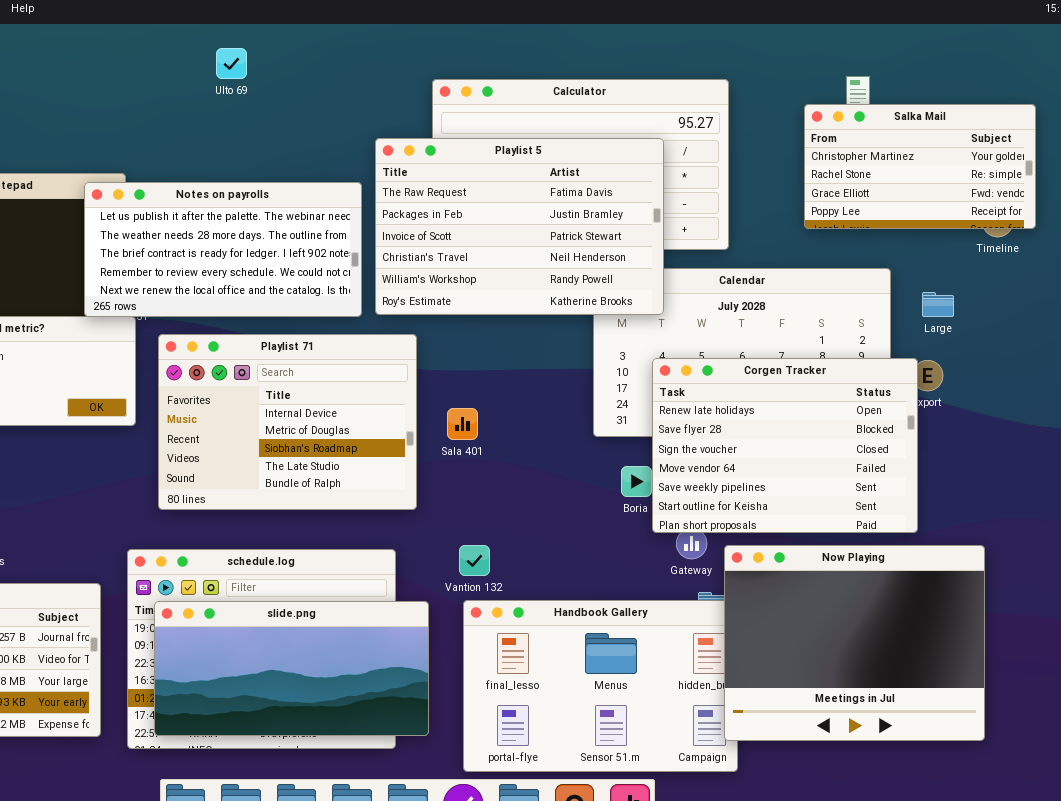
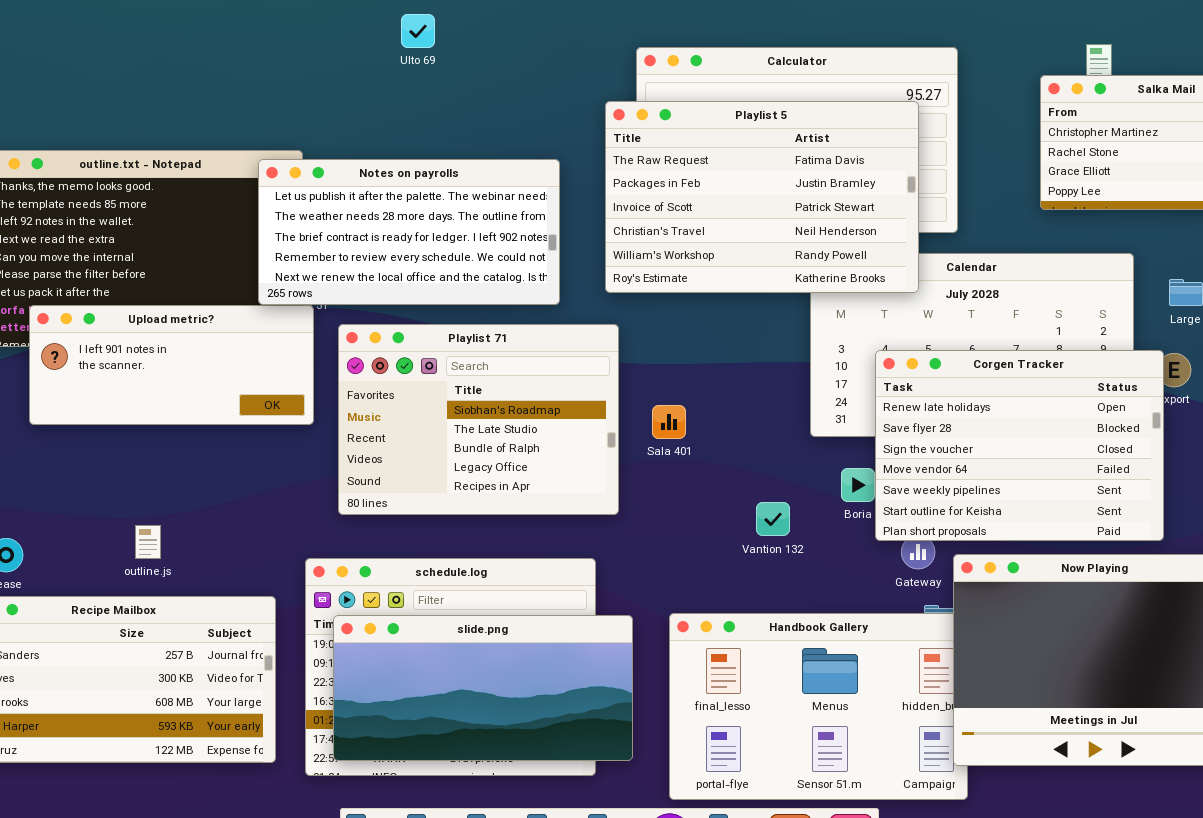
Playlist 5: [375,138,664,315] -> [605,101,919,293], moved
Playlist 71: [158,334,417,510] -> [338,324,619,515], scrolled down 2 rows
Vantion 132: [459,545,490,576] -> [756,502,790,536], moved

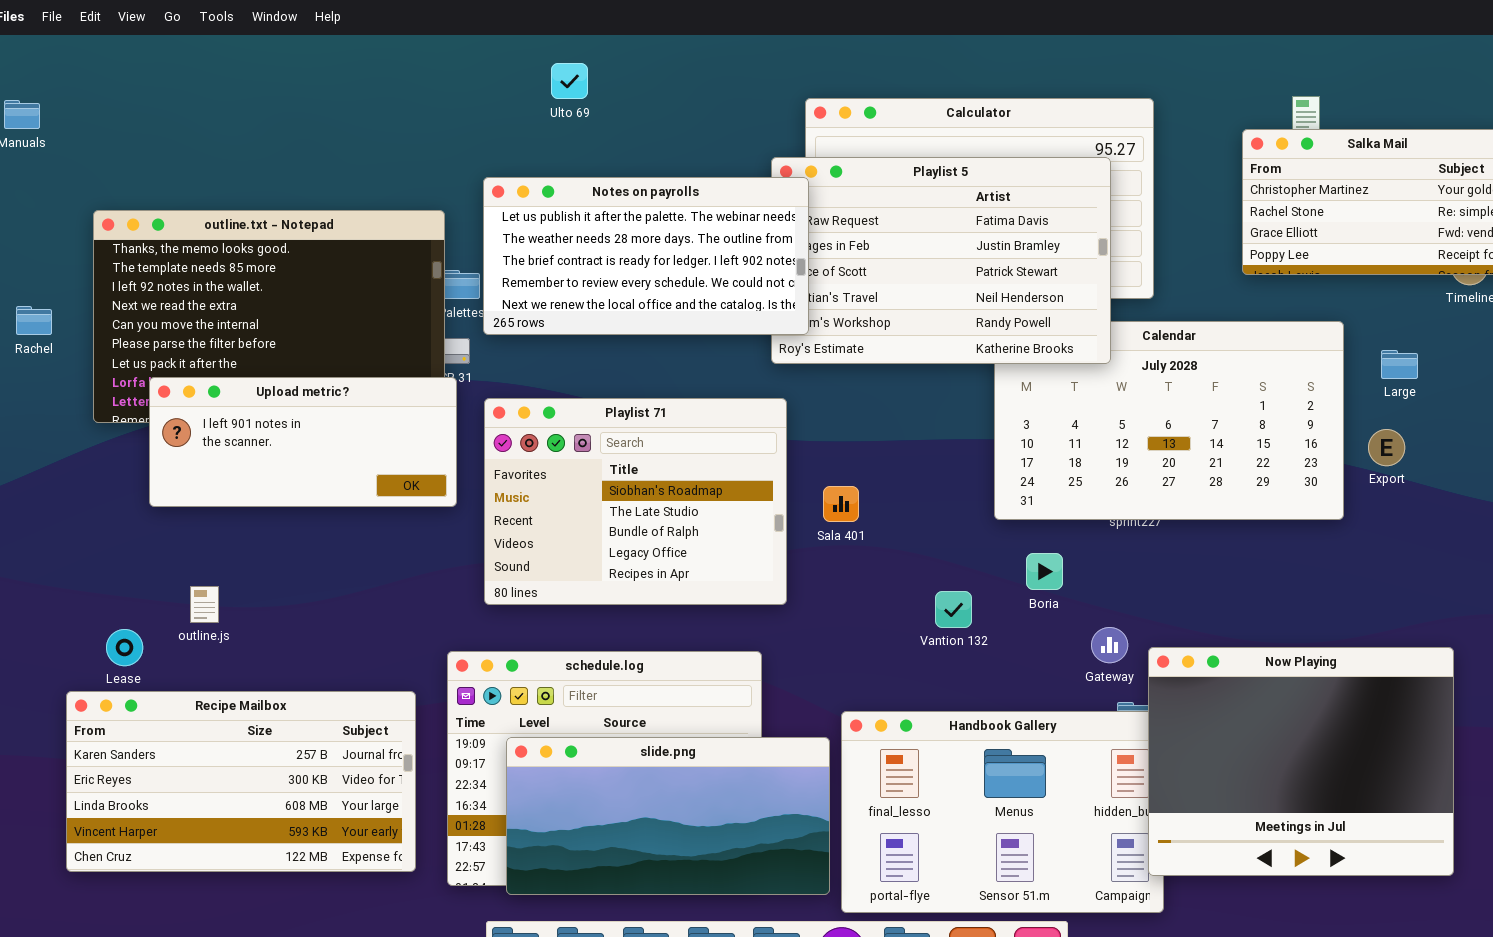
Notes on payrolls: [258,159,560,305] -> [483,177,809,335], moved
Corgen Tracker: [875,350,1164,541] -> none, closed
outline.js: [135,525,161,559] -> [190,586,219,623], moved
slide.png: [333,615,633,761] -> [506,737,830,895], moved

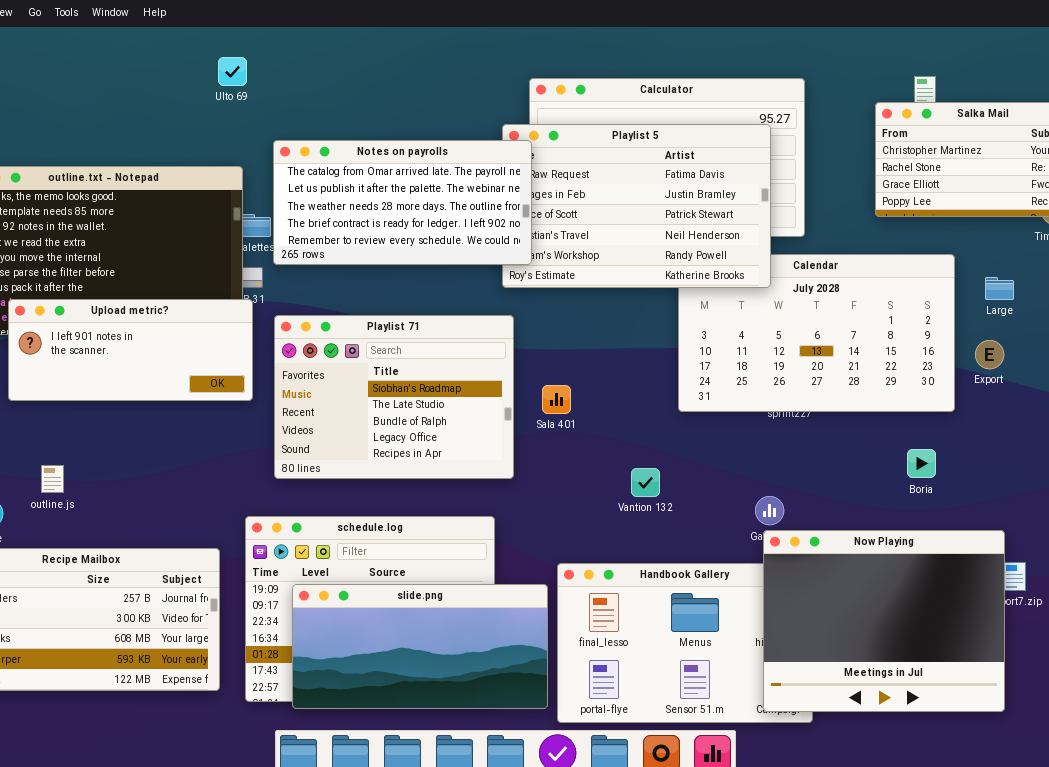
Ulto 69: [551,63,588,99] -> [218,57,247,86], moved
Notes on payrolls: [483,177,809,335] -> [273,140,532,265], scrolled up 1 row
Boria: [1026,553,1063,590] -> [907,449,936,478], moved
Now Playing: [1148,647,1454,876] -> [763,530,1005,712], moved

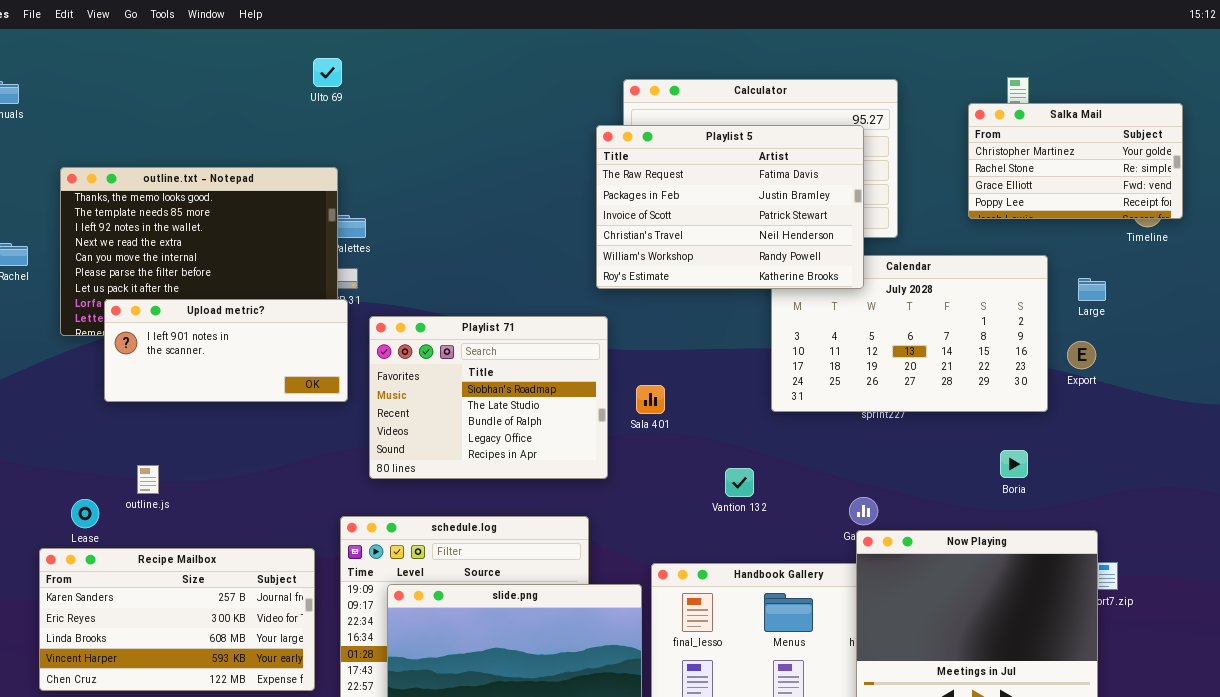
Notes on payrolls: [273,140,532,265] -> none, closed

